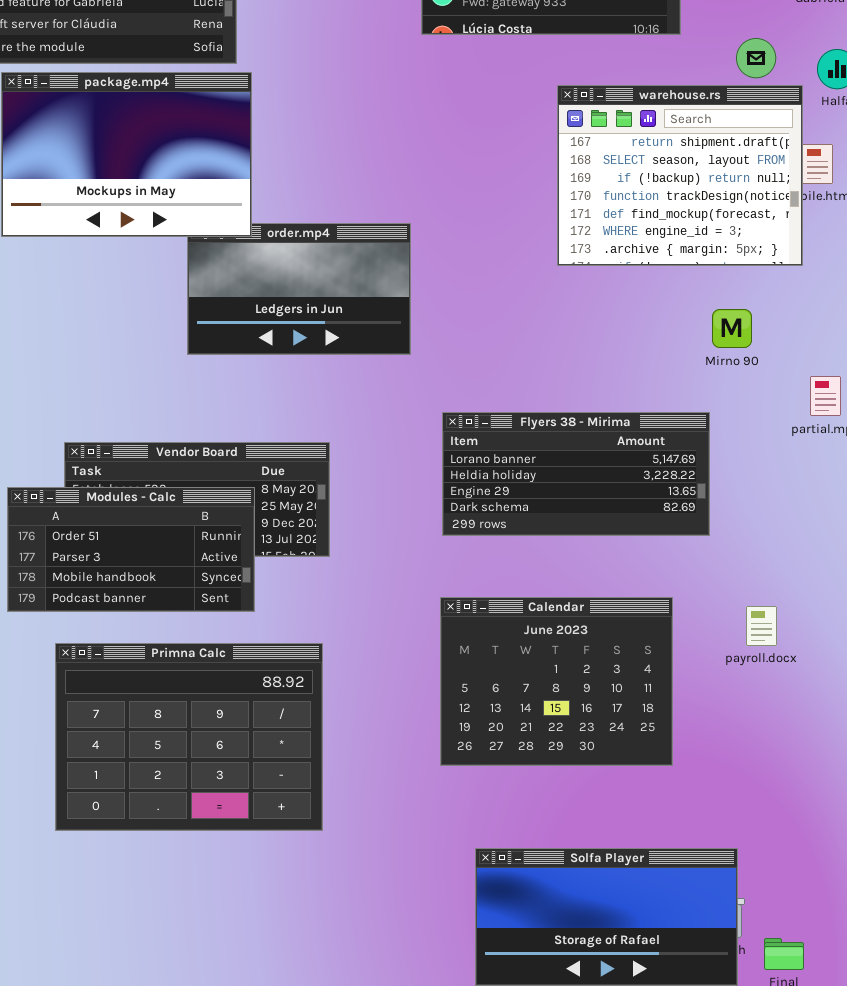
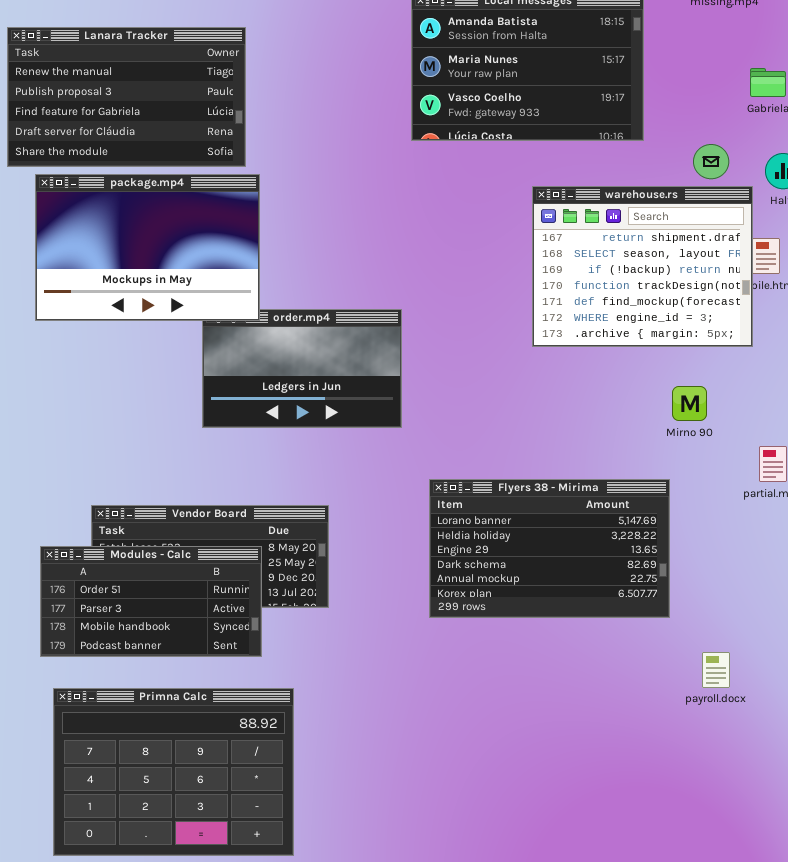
Flyers 38 - Mirima: [442,412,710,536] -> [429,479,670,618], resized
Calendar: [440,597,673,766] -> none, closed
Primna Calc: [55,643,323,831] -> [53,688,294,856], moved

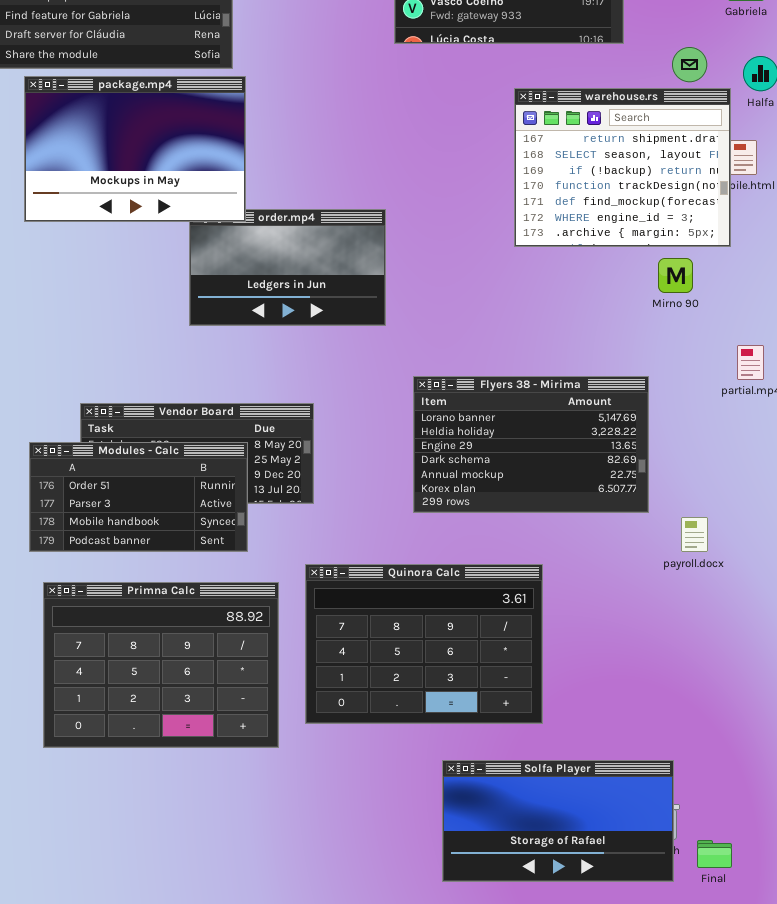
Mirno 90: [672,386,707,421] -> [658,258,693,293], moved
payroll.docx: [702,652,730,688] -> [681,517,708,552], moved
Quinora Calc: none -> [305,564,543,724], opened

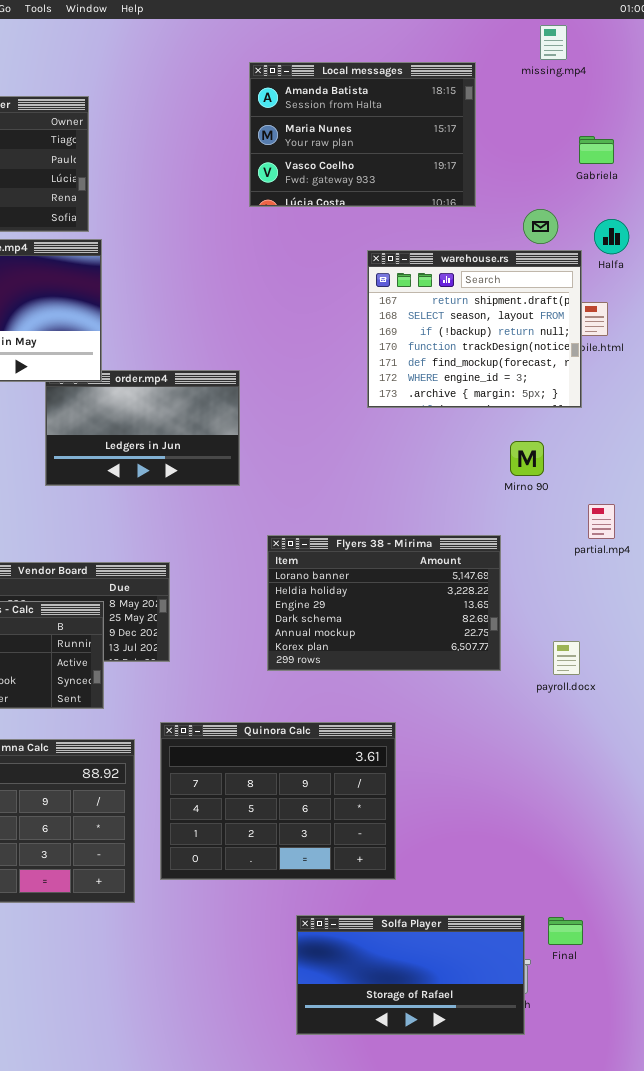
Mirno 90: [658,258,693,293] -> [510,441,544,476], moved
payroll.docx: [681,517,708,552] -> [553,641,580,675], moved
Final: [697,840,732,868] -> [548,917,583,945], moved

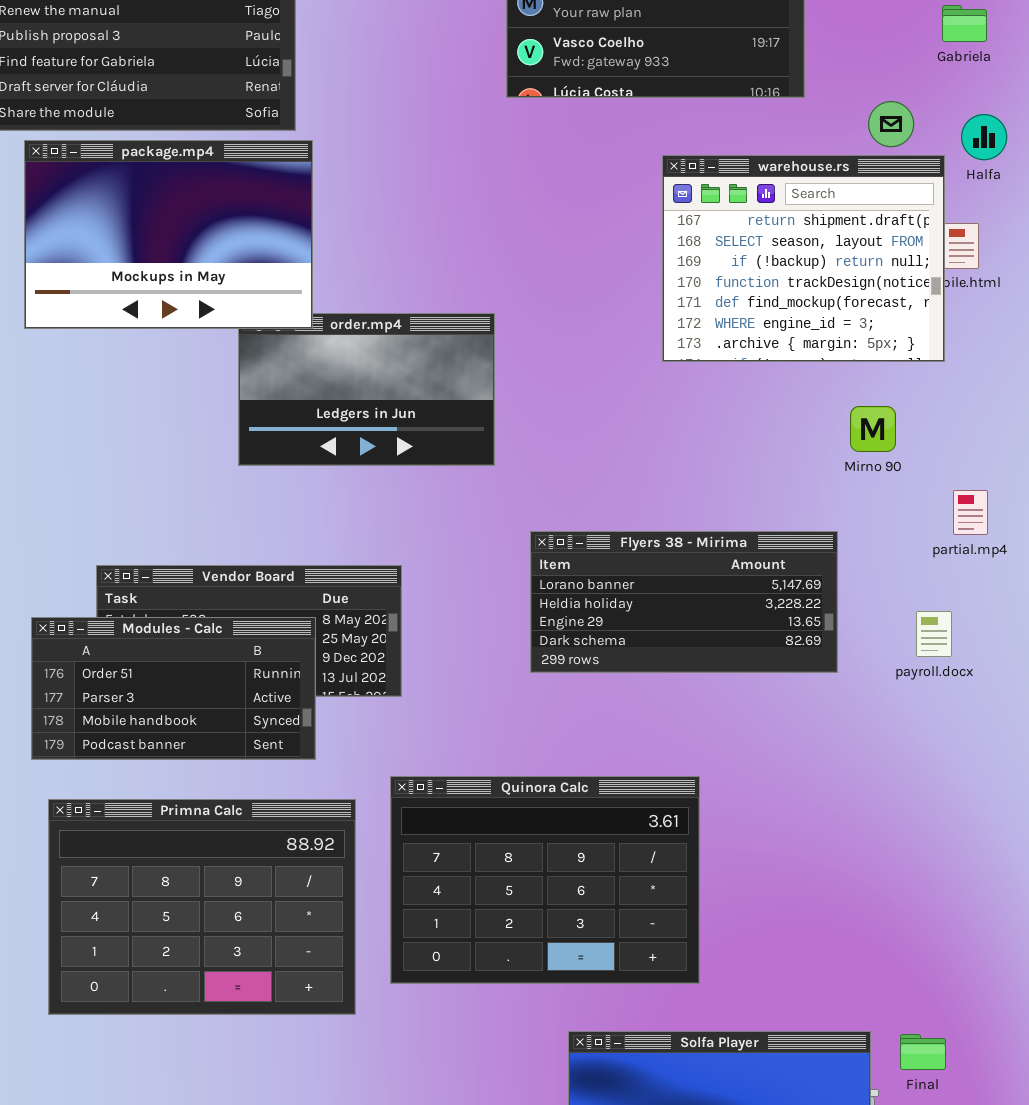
Flyers 38 - Mirima: [267,535,501,671] -> [530,531,838,673], resized
payroll.docx: [553,641,580,675] -> [916,611,952,657], moved

